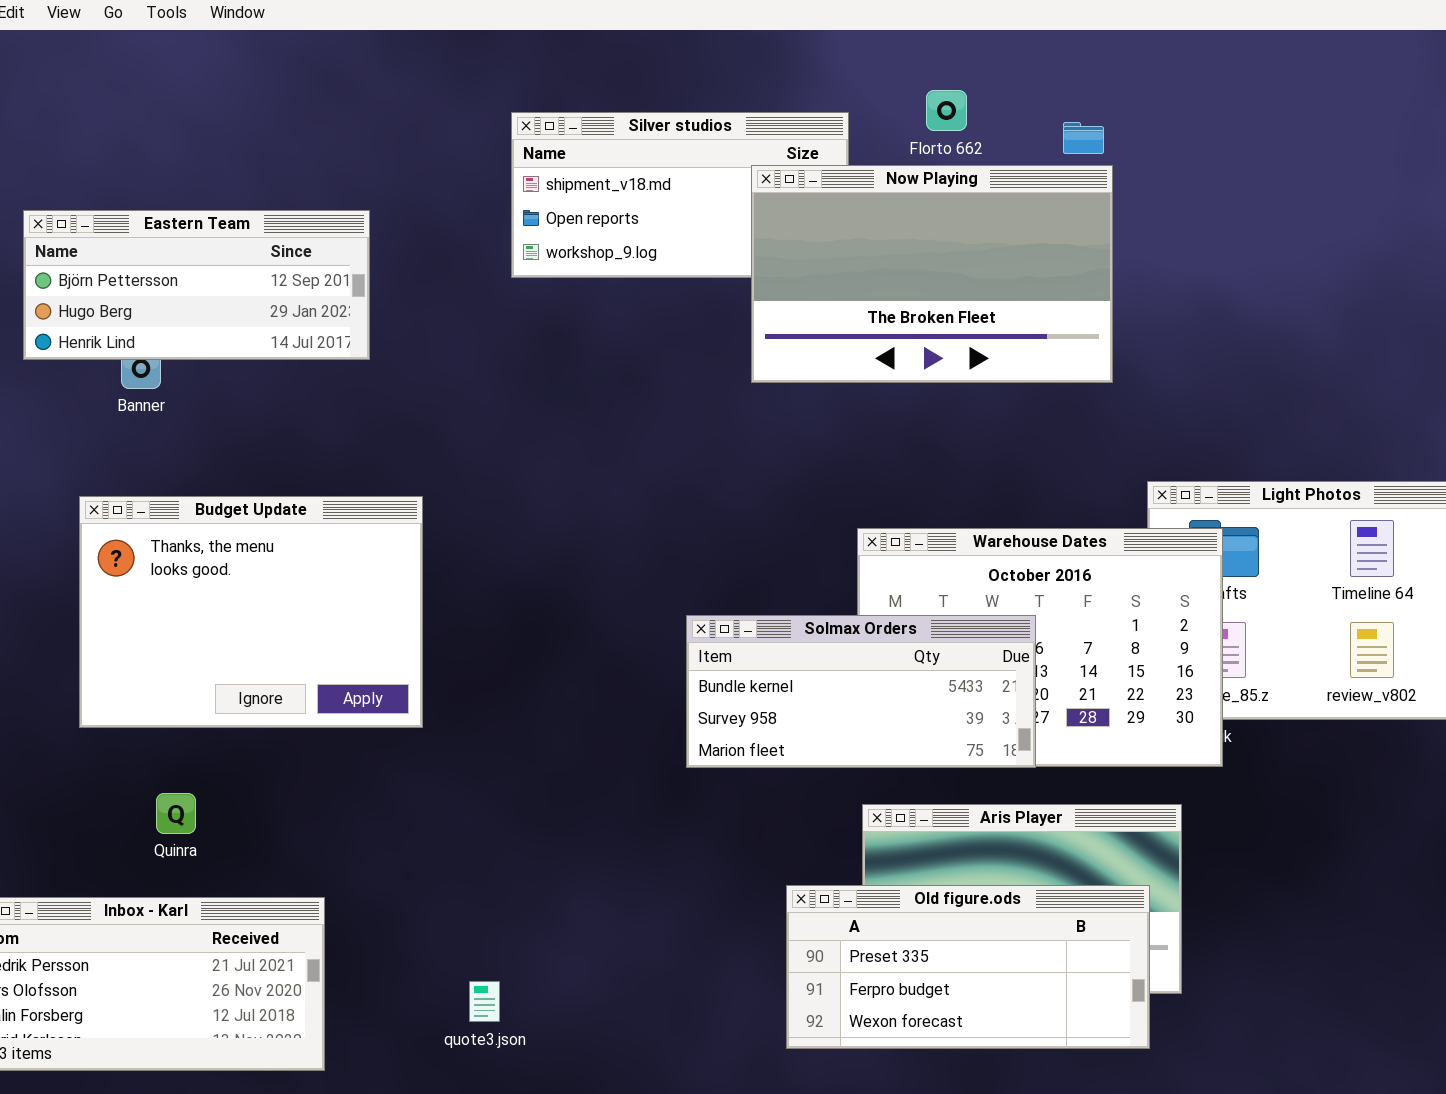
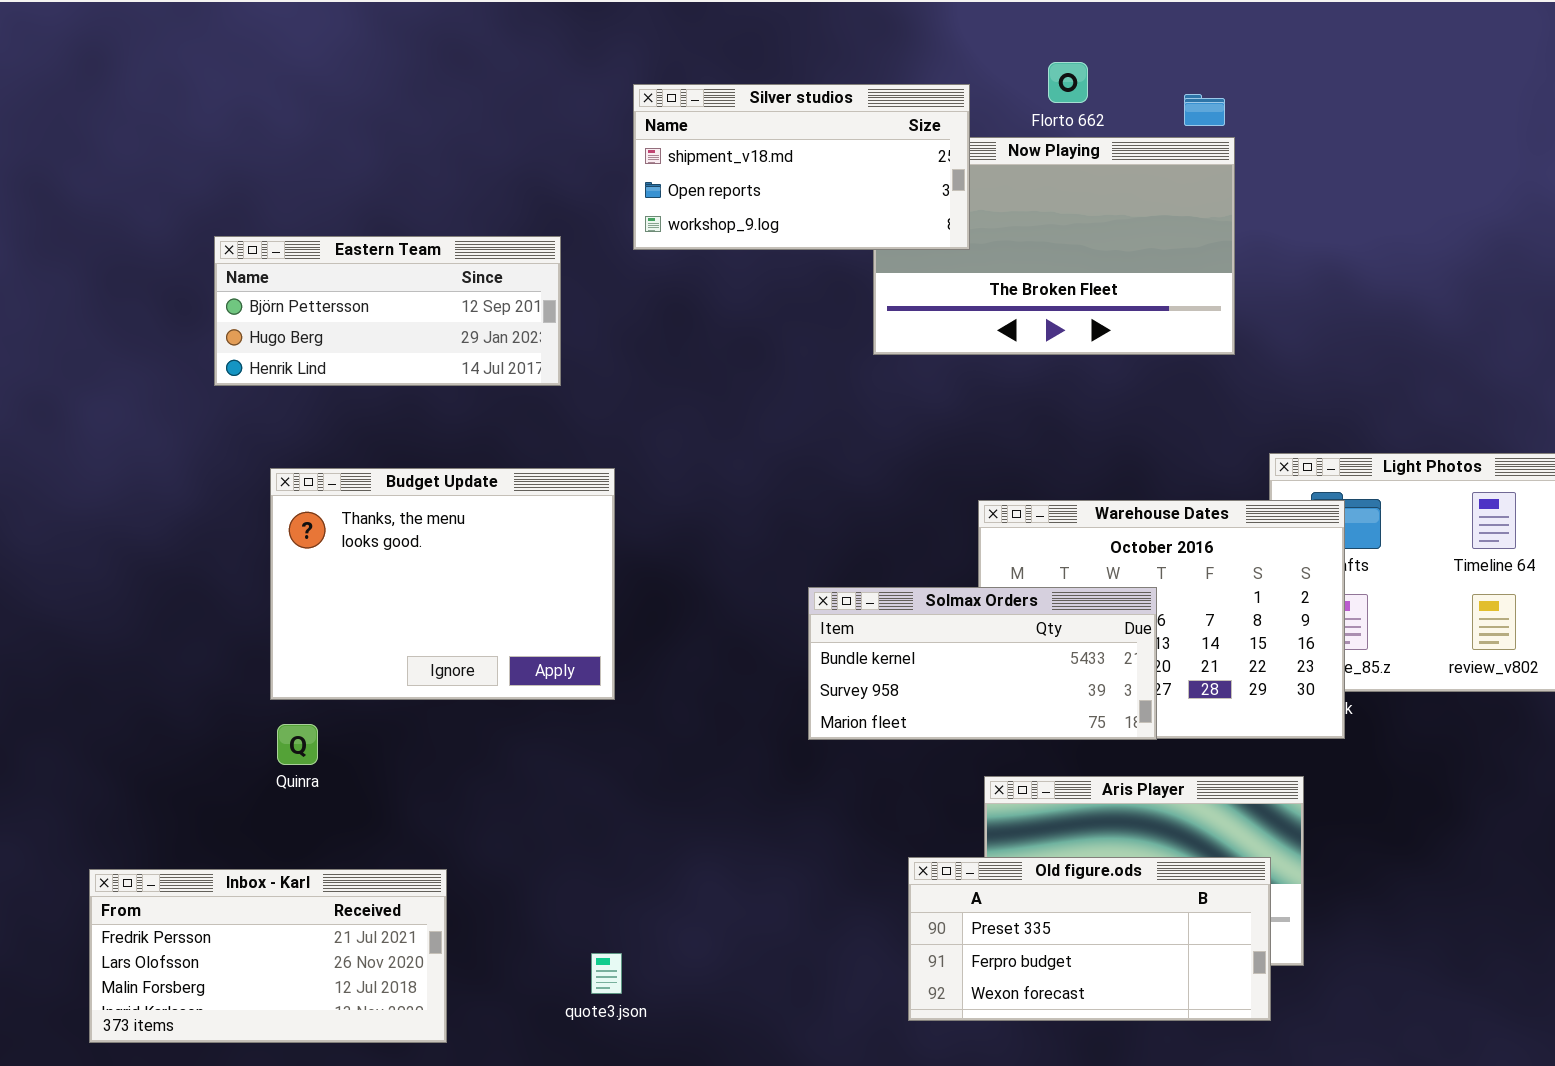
Silver studios: [511,112,849,278] -> [633,84,970,250], raised
Eastern Team: [23,210,370,360] -> [214,236,561,386], moved
Budget Update: [79,496,423,728] -> [270,468,615,700], moved
Quinra: [156,793,196,834] -> [277,724,318,765], moved

